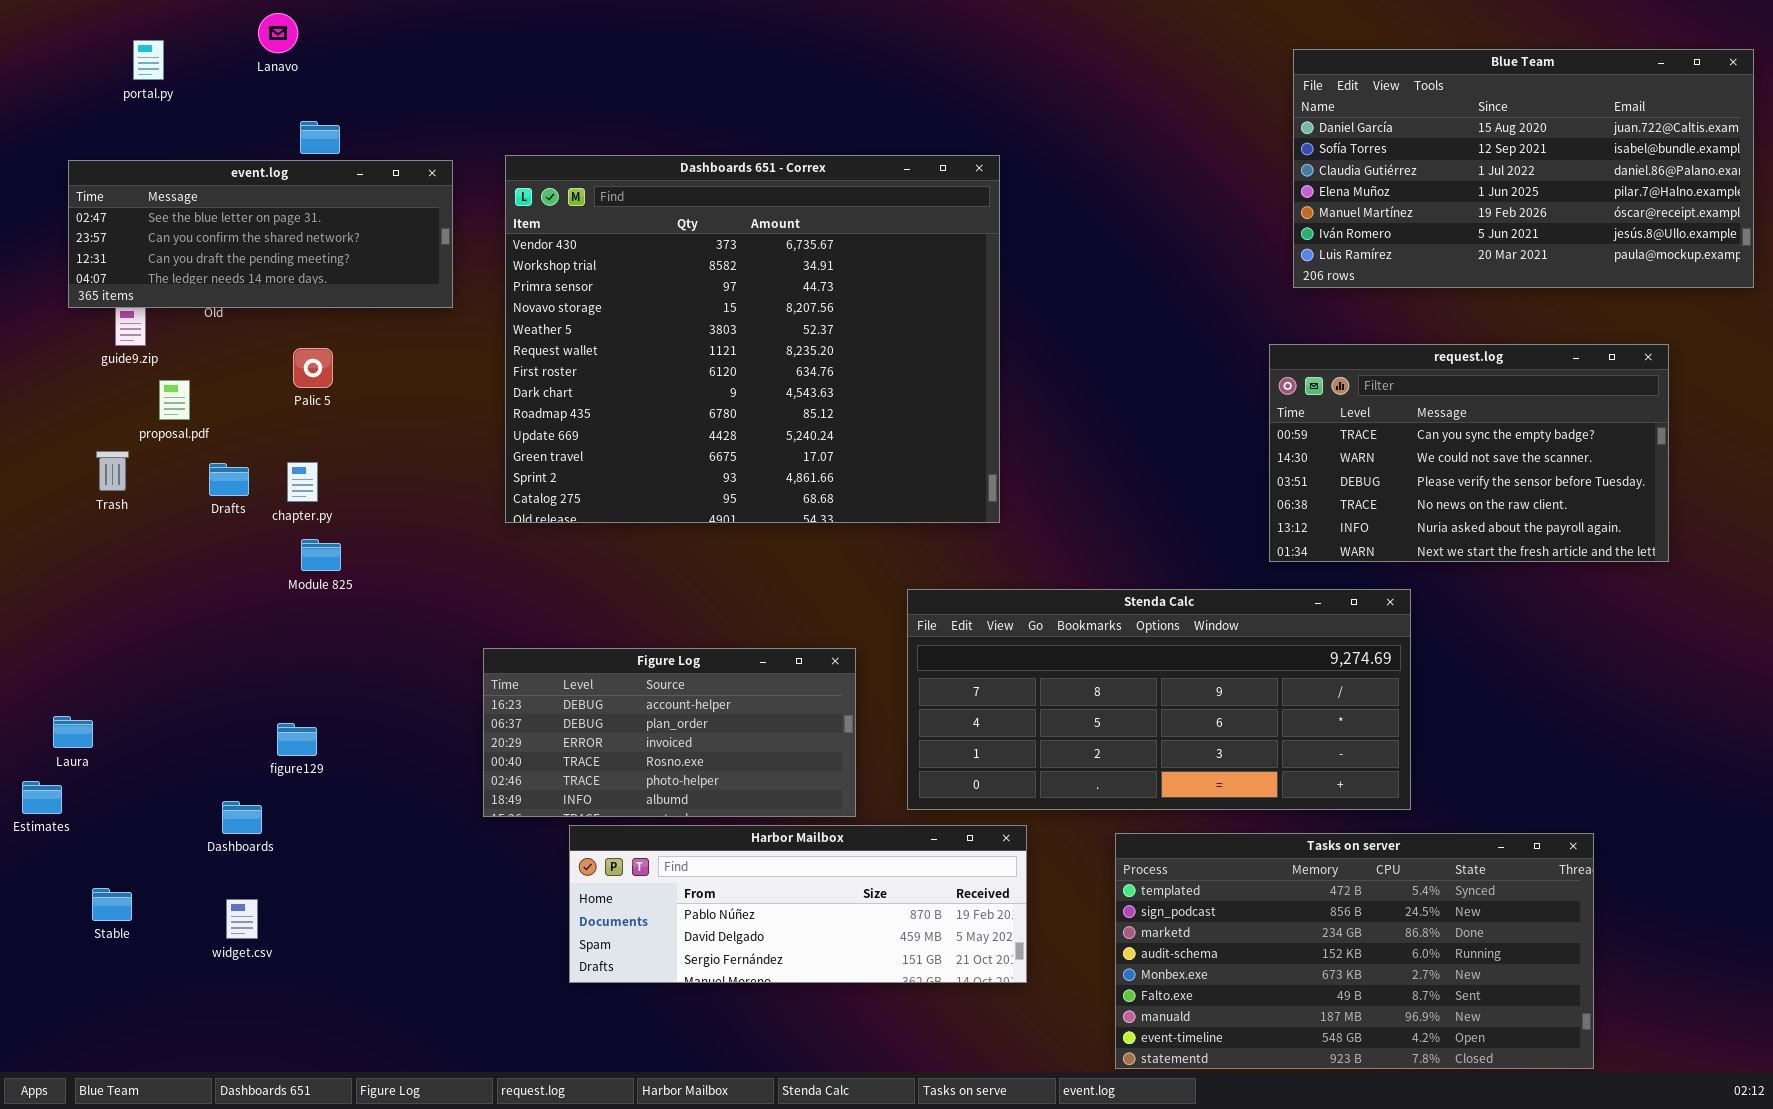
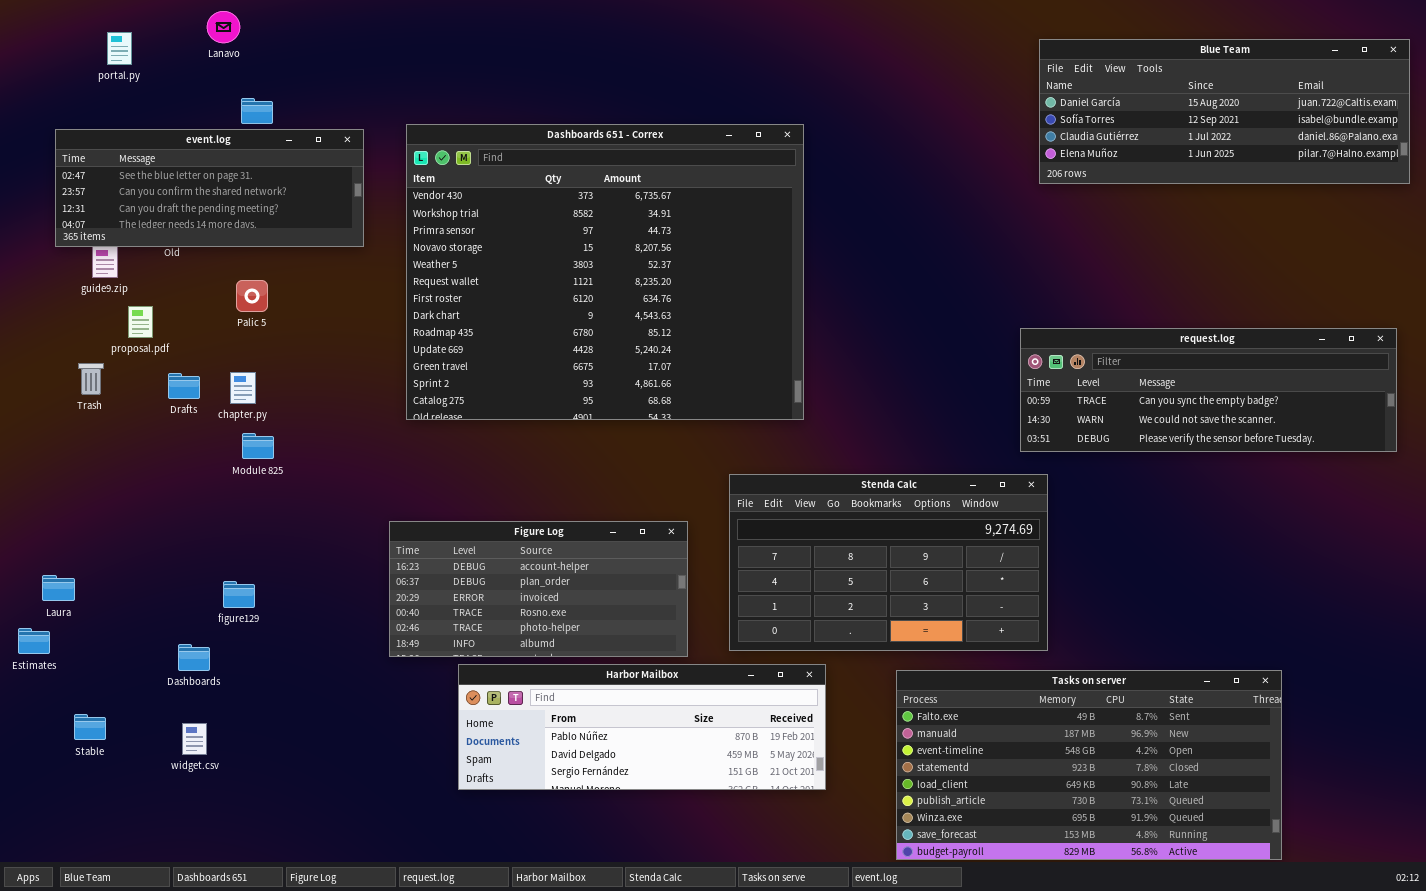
Blue Team: [1293,49,1754,288] -> [1039,39,1410,184], resized
request.log: [1269,344,1669,562] -> [1020,328,1397,452], resized
Stenda Calc: [907,589,1411,810] -> [729,474,1048,651], resized
Tasks on server: [1115,833,1594,1069] -> [896,670,1282,860], scrolled down 5 rows

